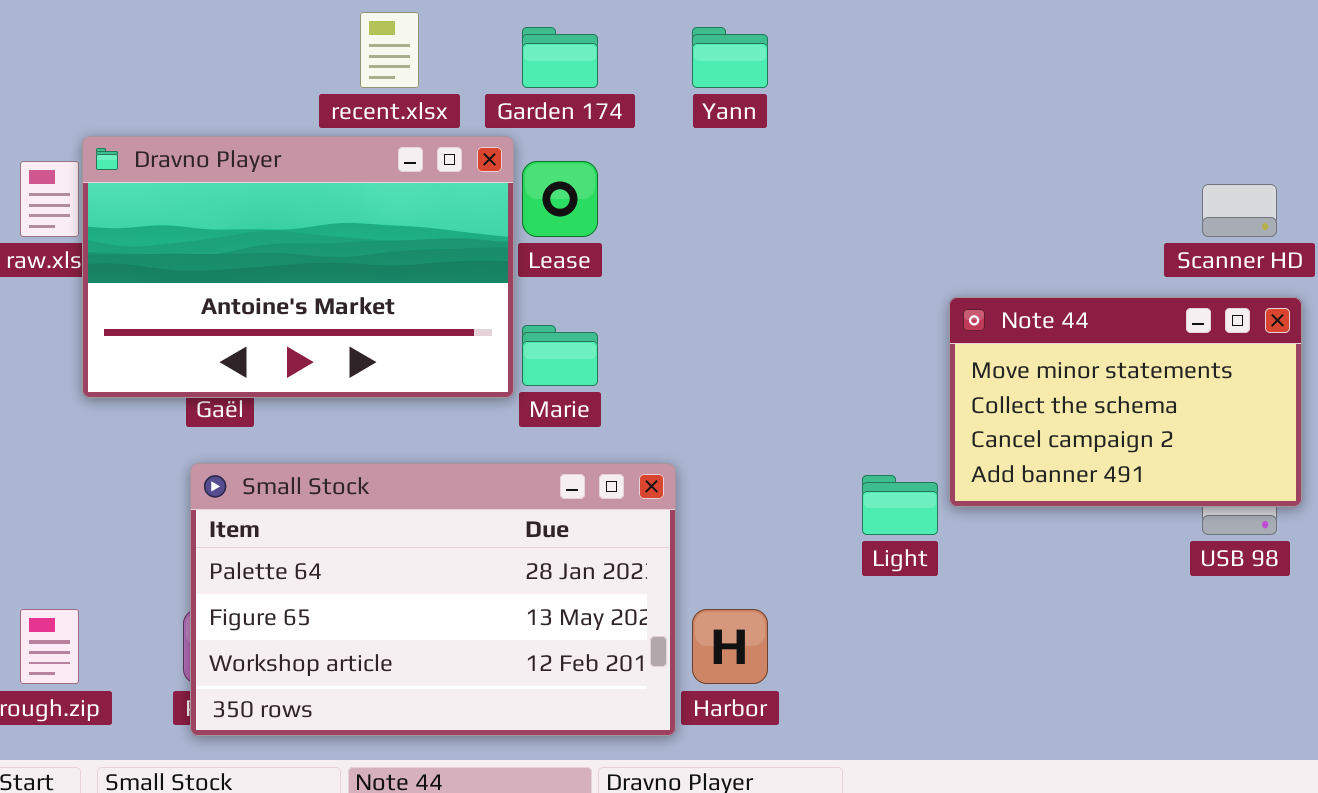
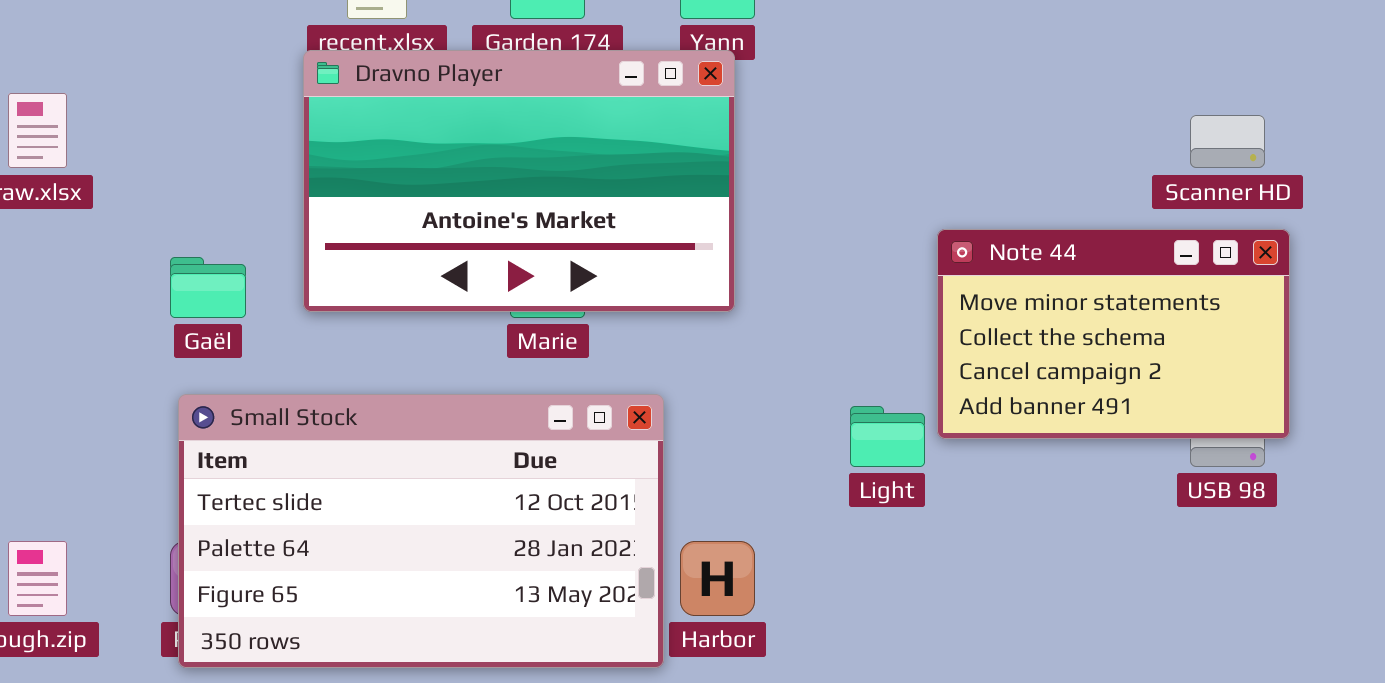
Dravno Player: [82,136,514,398] -> [303,50,735,312], moved
Small Stock: [190,463,676,736] -> [178,394,664,668], scrolled up 1 row

